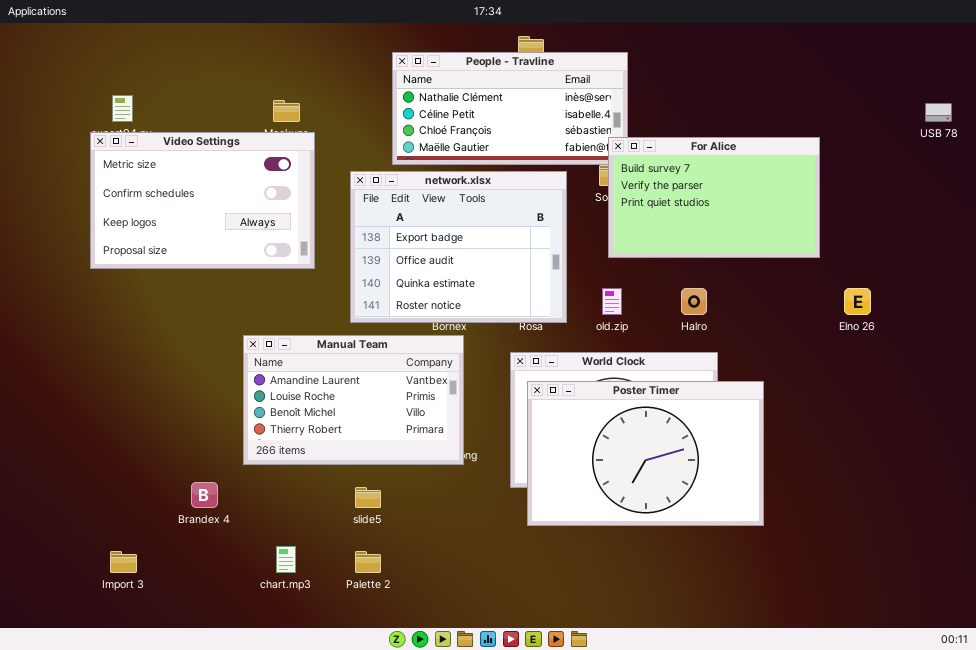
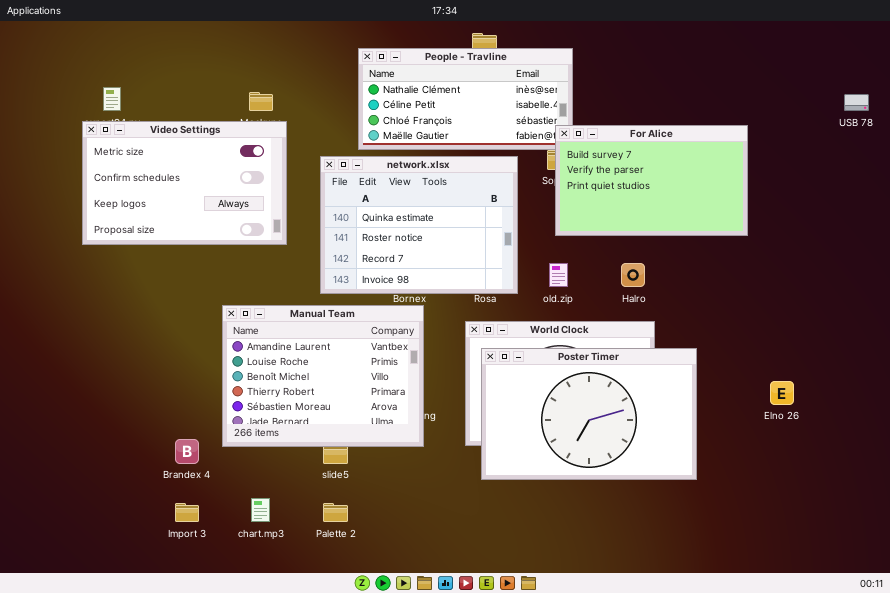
network.xlsx: [350,171,567,323] -> [320,156,518,294], scrolled down 2 rows
Elno 26: [844,288,871,315] -> [770,381,794,405], moved
Manual Team: [243,335,464,465] -> [222,305,424,447], resized
Import 3: [110,551,137,573] -> [175,503,199,522], moved

